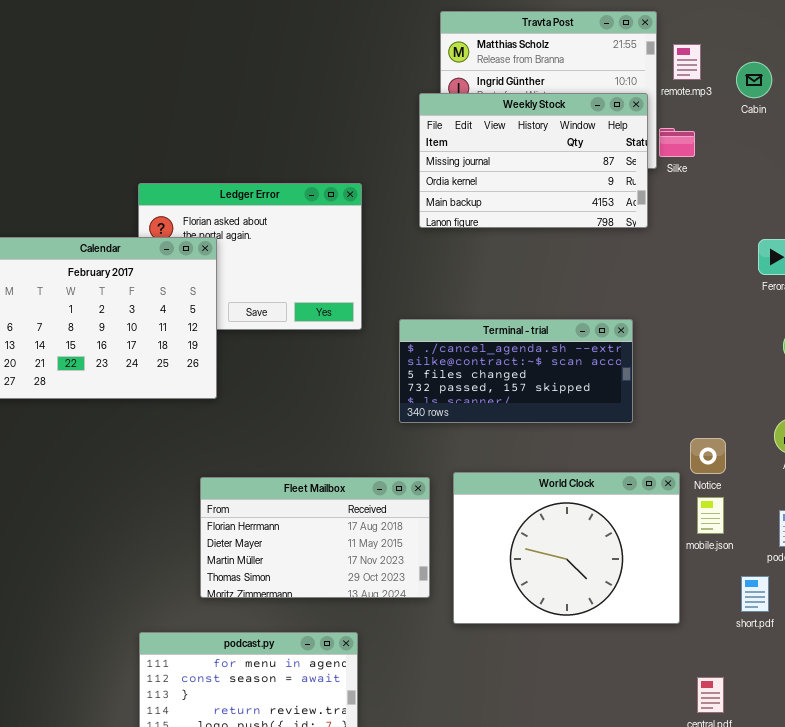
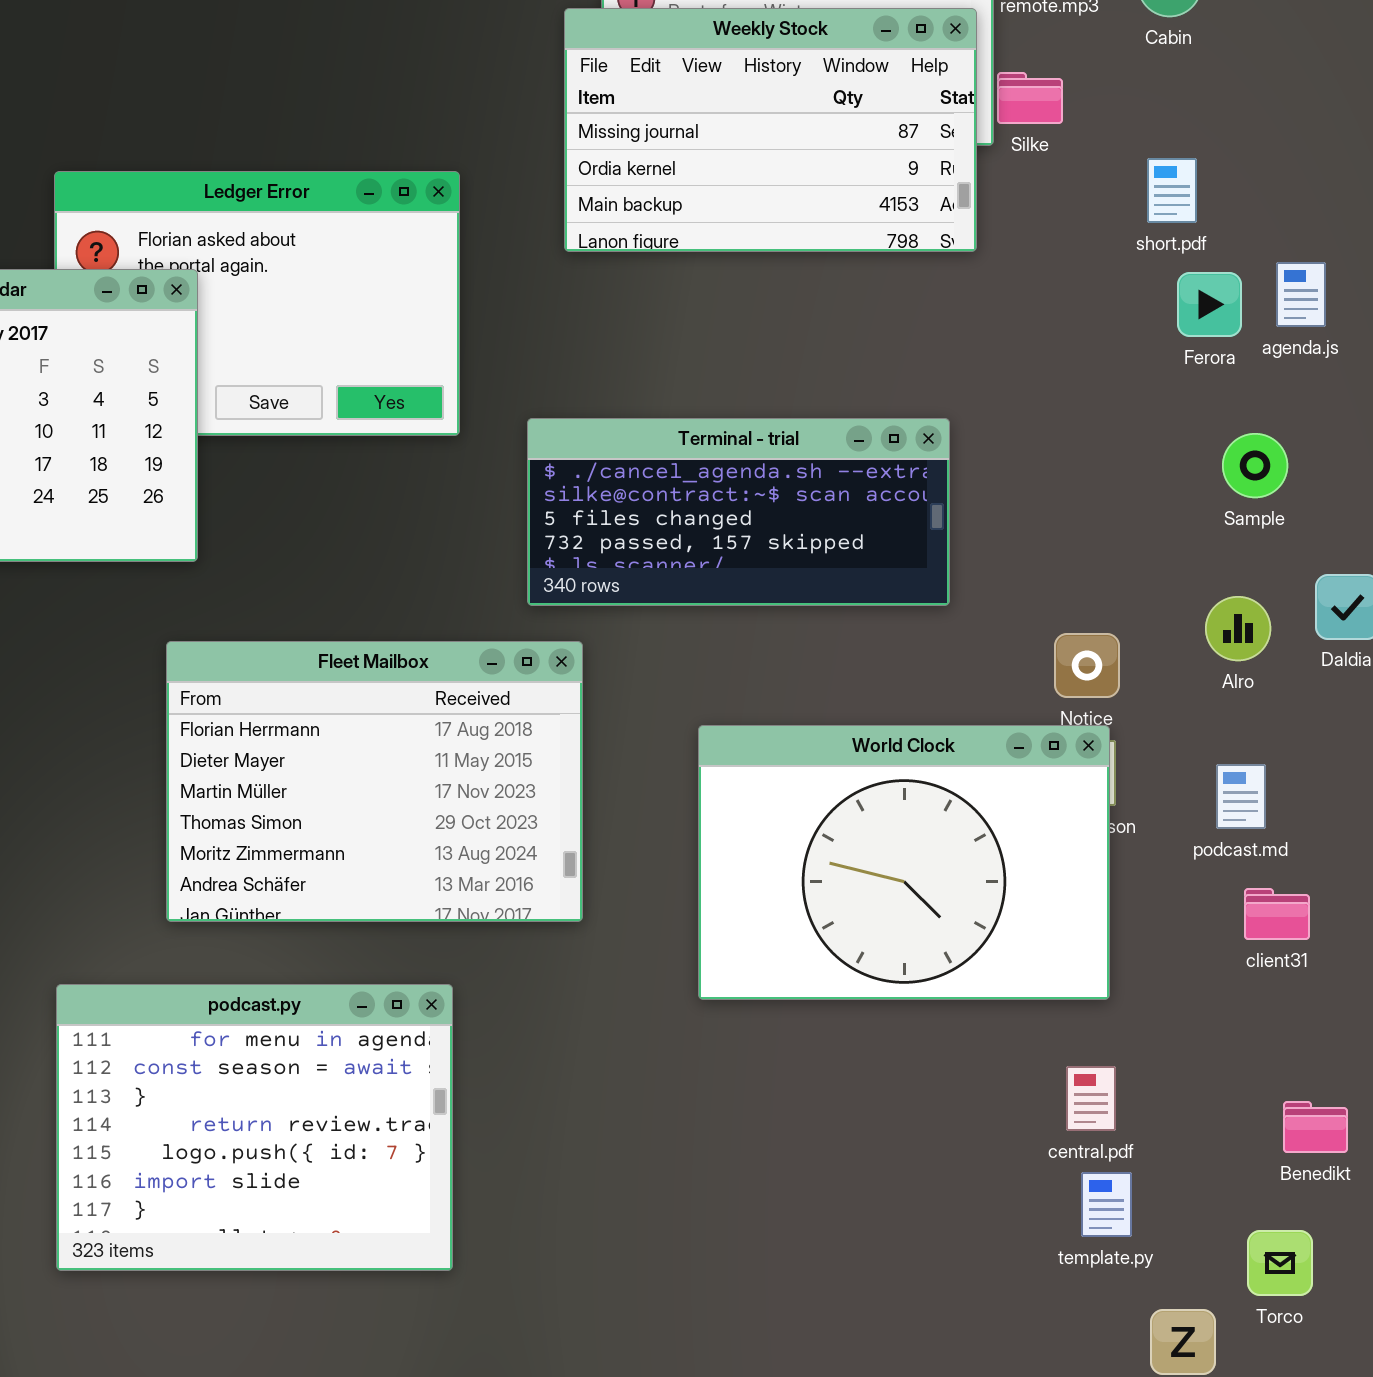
World Clock: [453,472,680,624] -> [698,725,1110,1000], moved
Fleet Mailbox: [200,477,430,598] -> [166,641,583,922], resized
short.pdf: [741,576,769,612] -> [1147,158,1197,223], moved

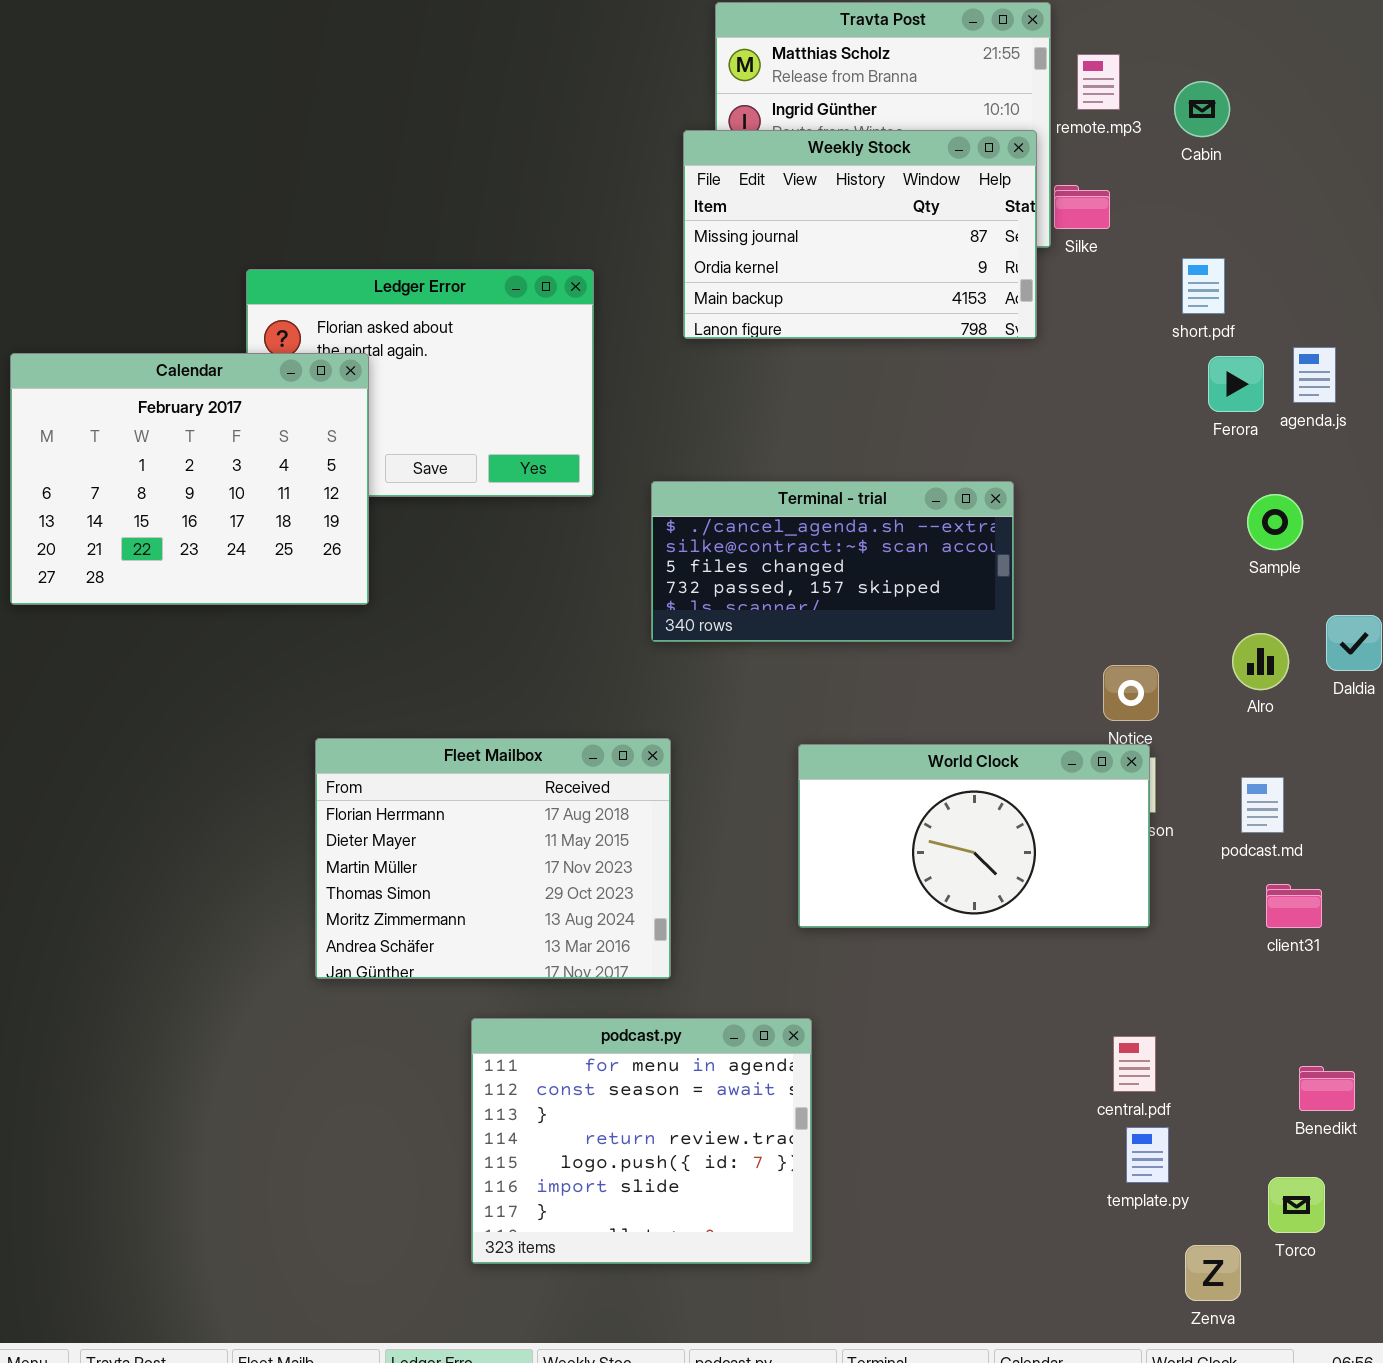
Fleet Mailbox: [166,641,583,922] -> [315,738,671,979], moved
World Clock: [698,725,1110,1000] -> [798,744,1150,928], resized
podcast.py: [56,984,453,1271] -> [471,1018,812,1264], moved

